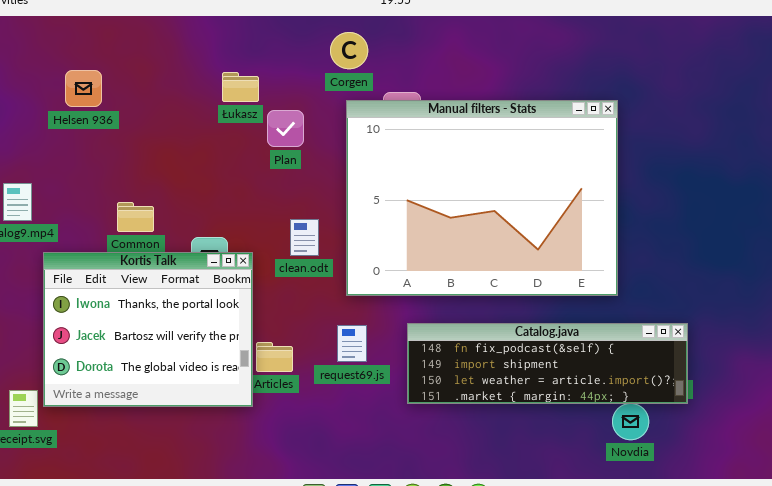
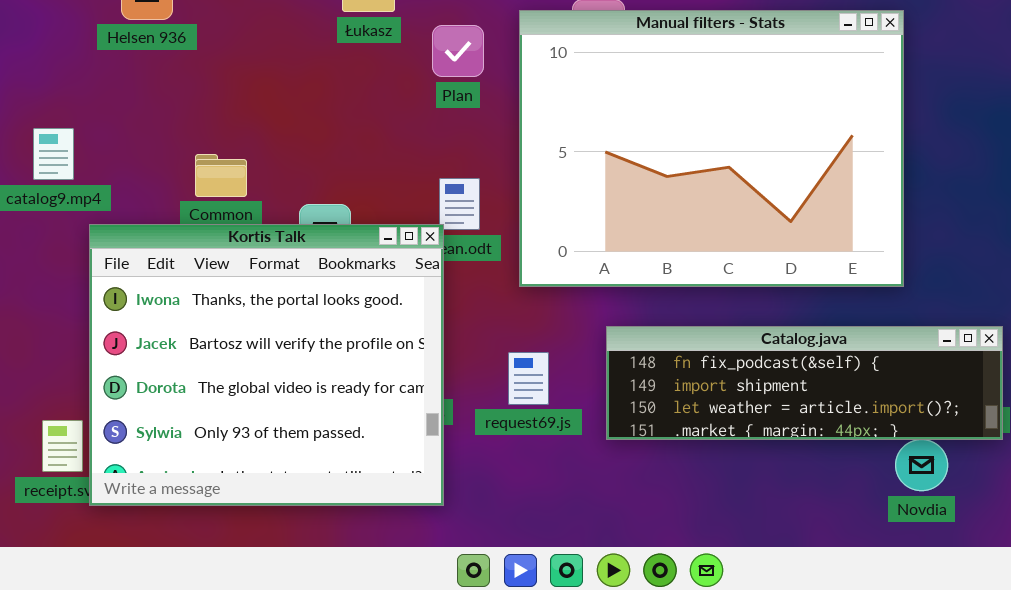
Plan: [267,110,304,147] -> [432,25,484,77], moved
Kortis Talk: [43,252,253,407] -> [89,224,444,506], resized
request69.js: [337,325,367,362] -> [508,352,549,405], moved

